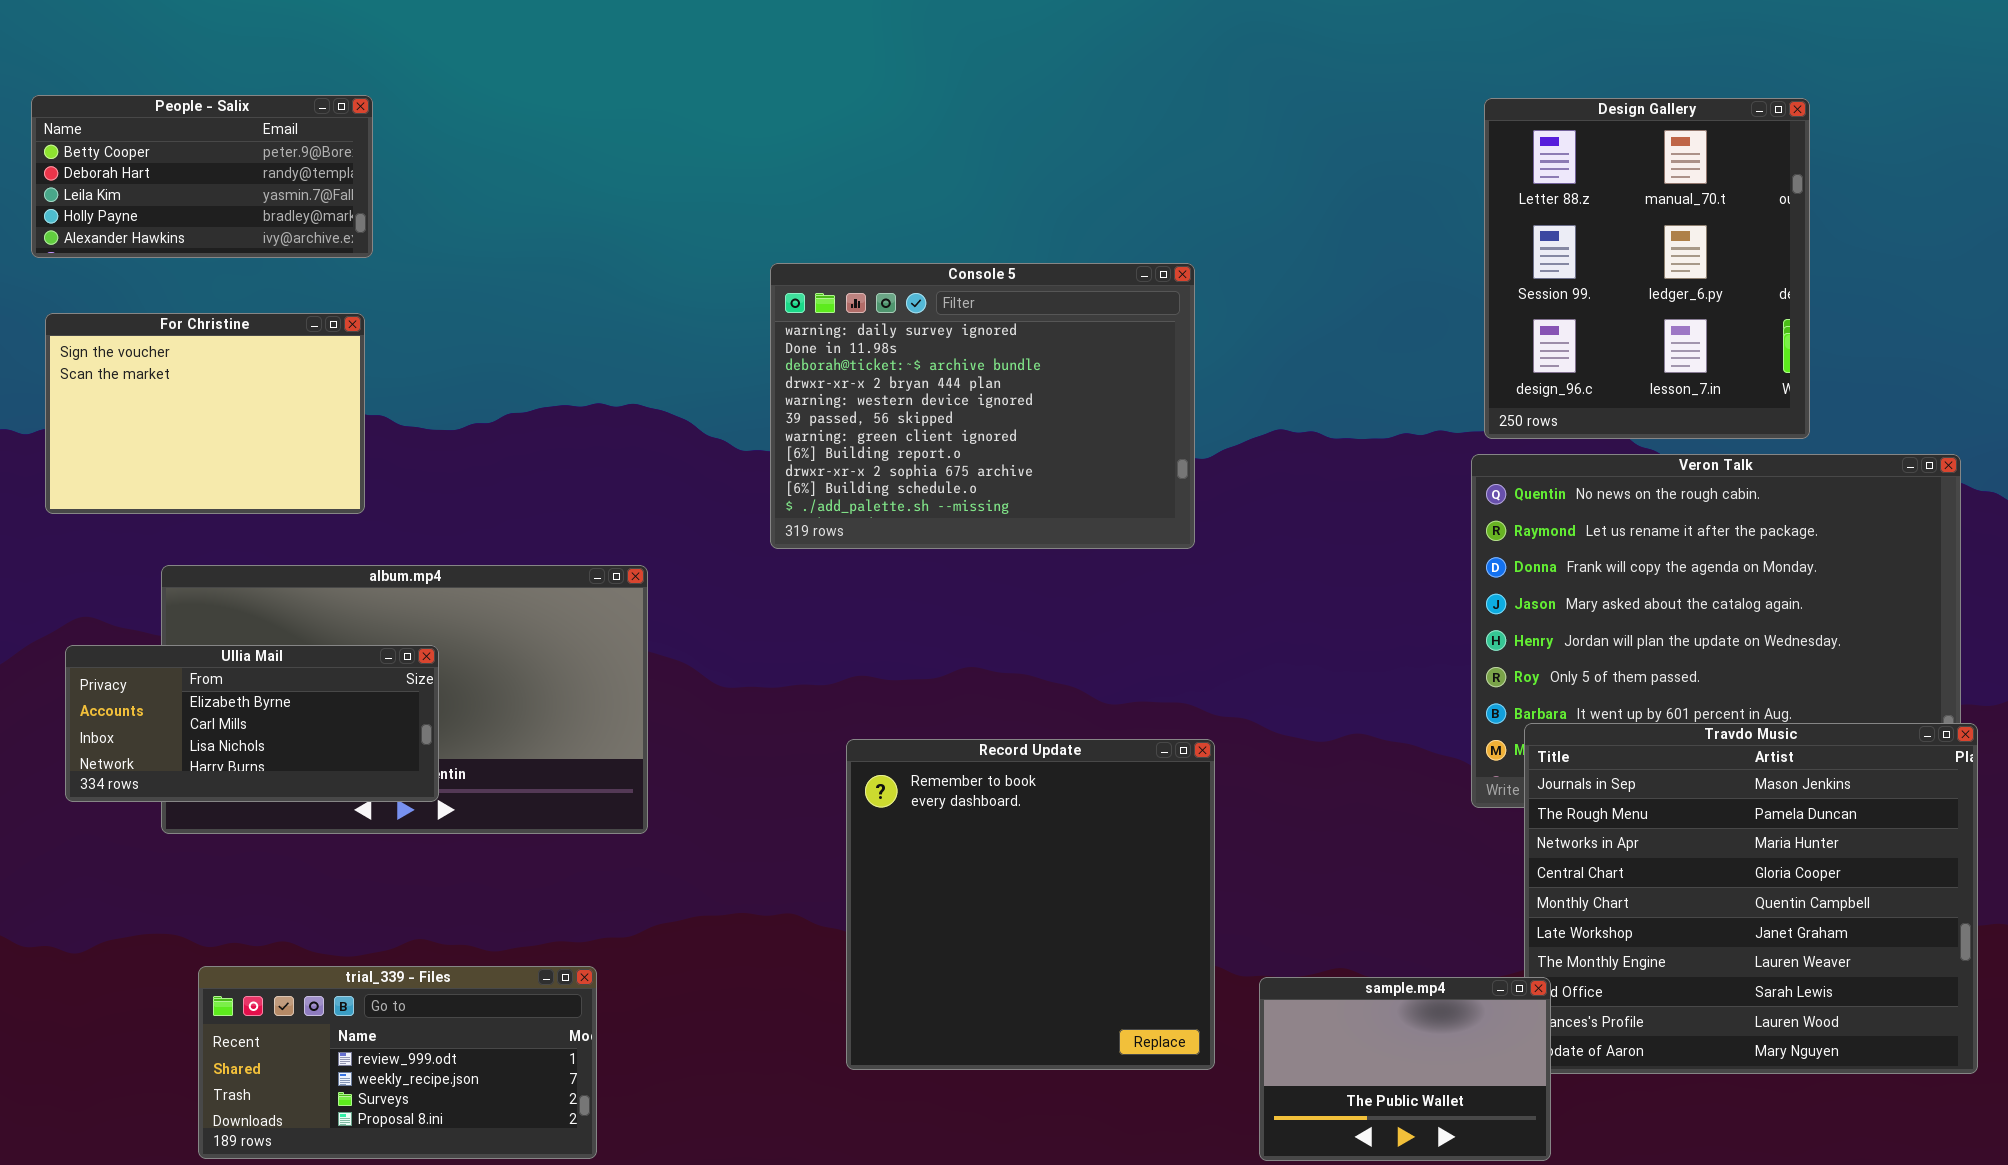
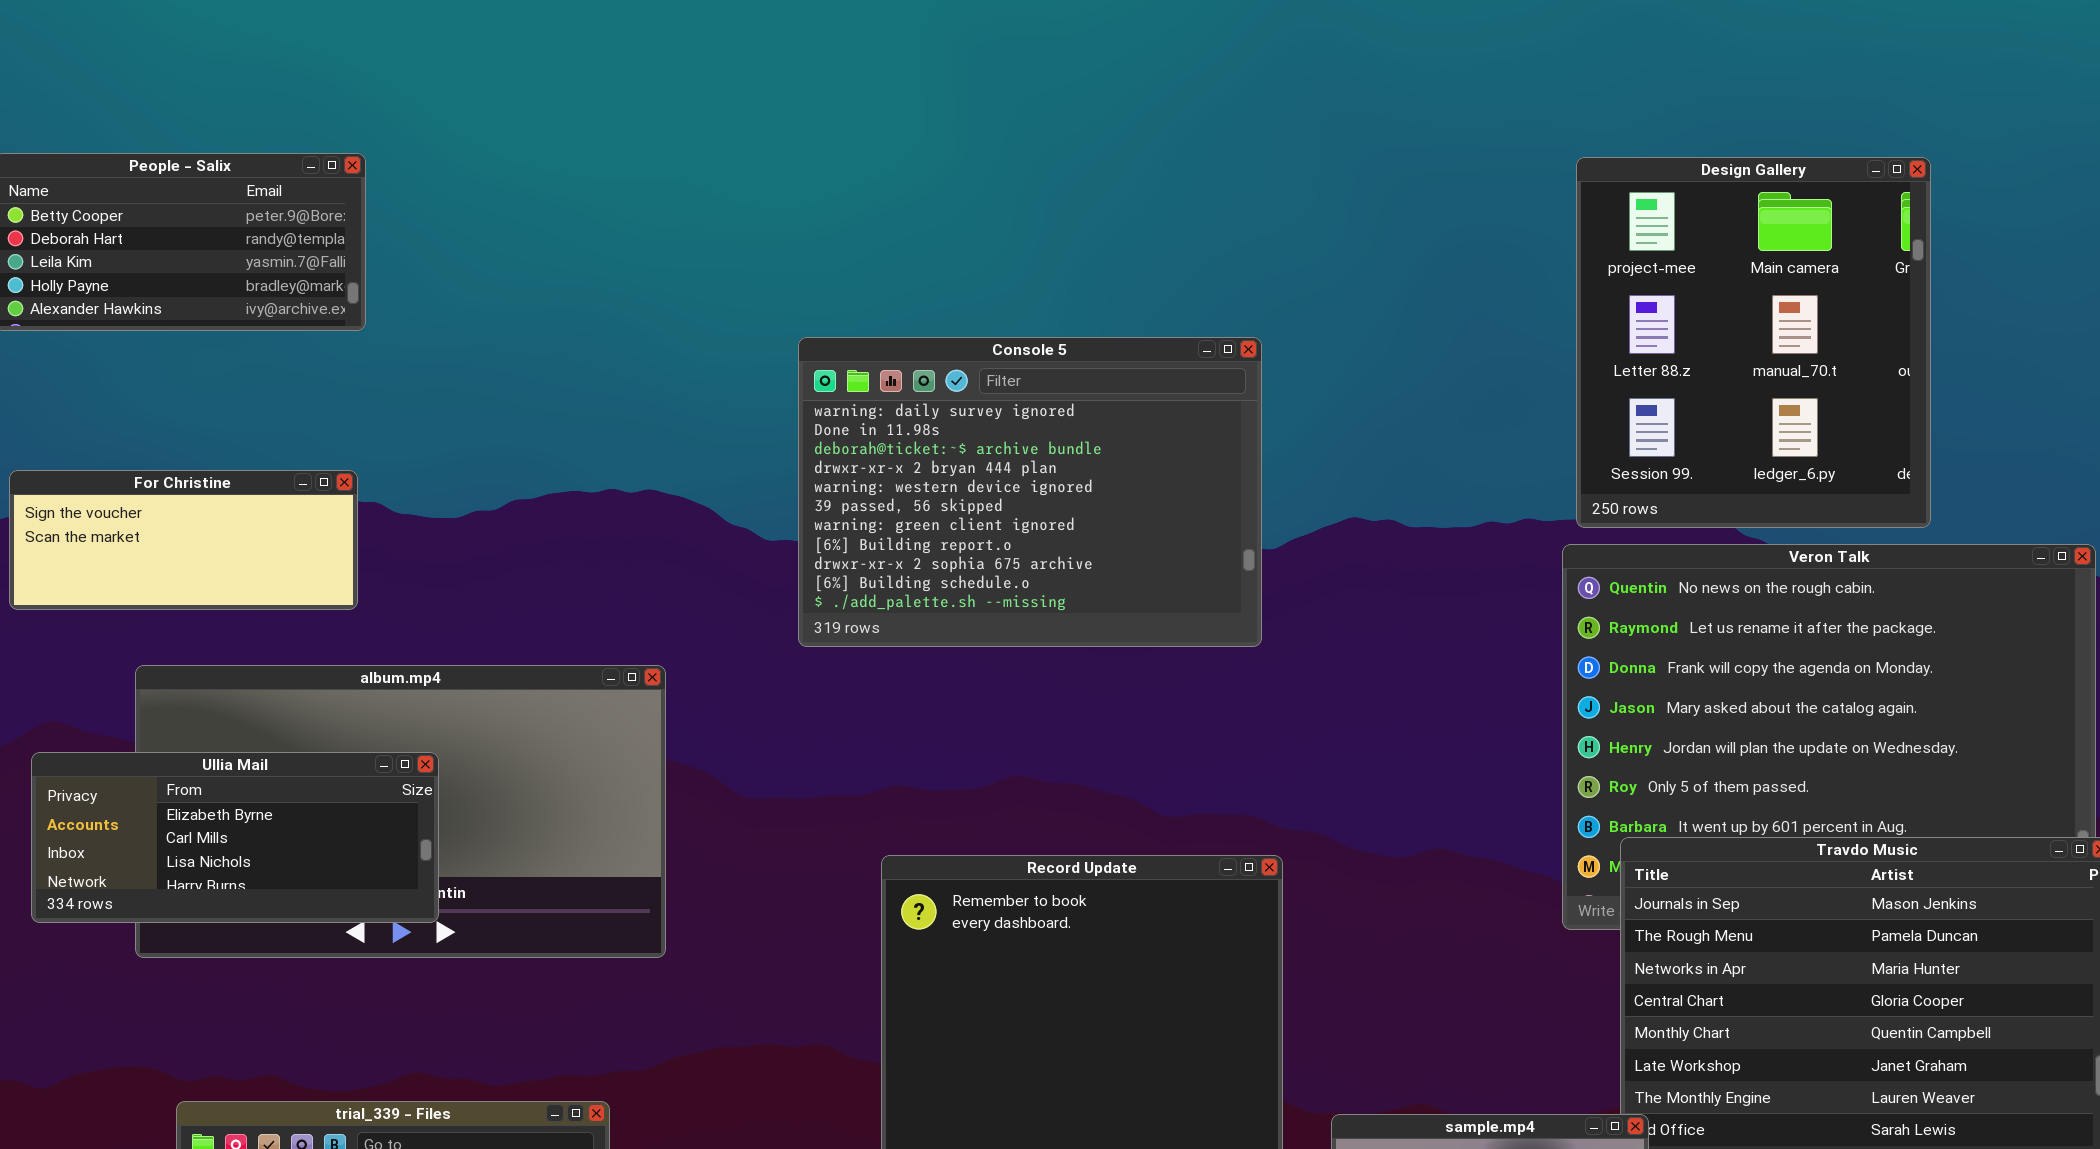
Design Gallery: [1484,98,1810,439] -> [1576,157,1931,528], scrolled up 1 row
For Christine: [45,313,365,514] -> [9,470,358,610], resized

